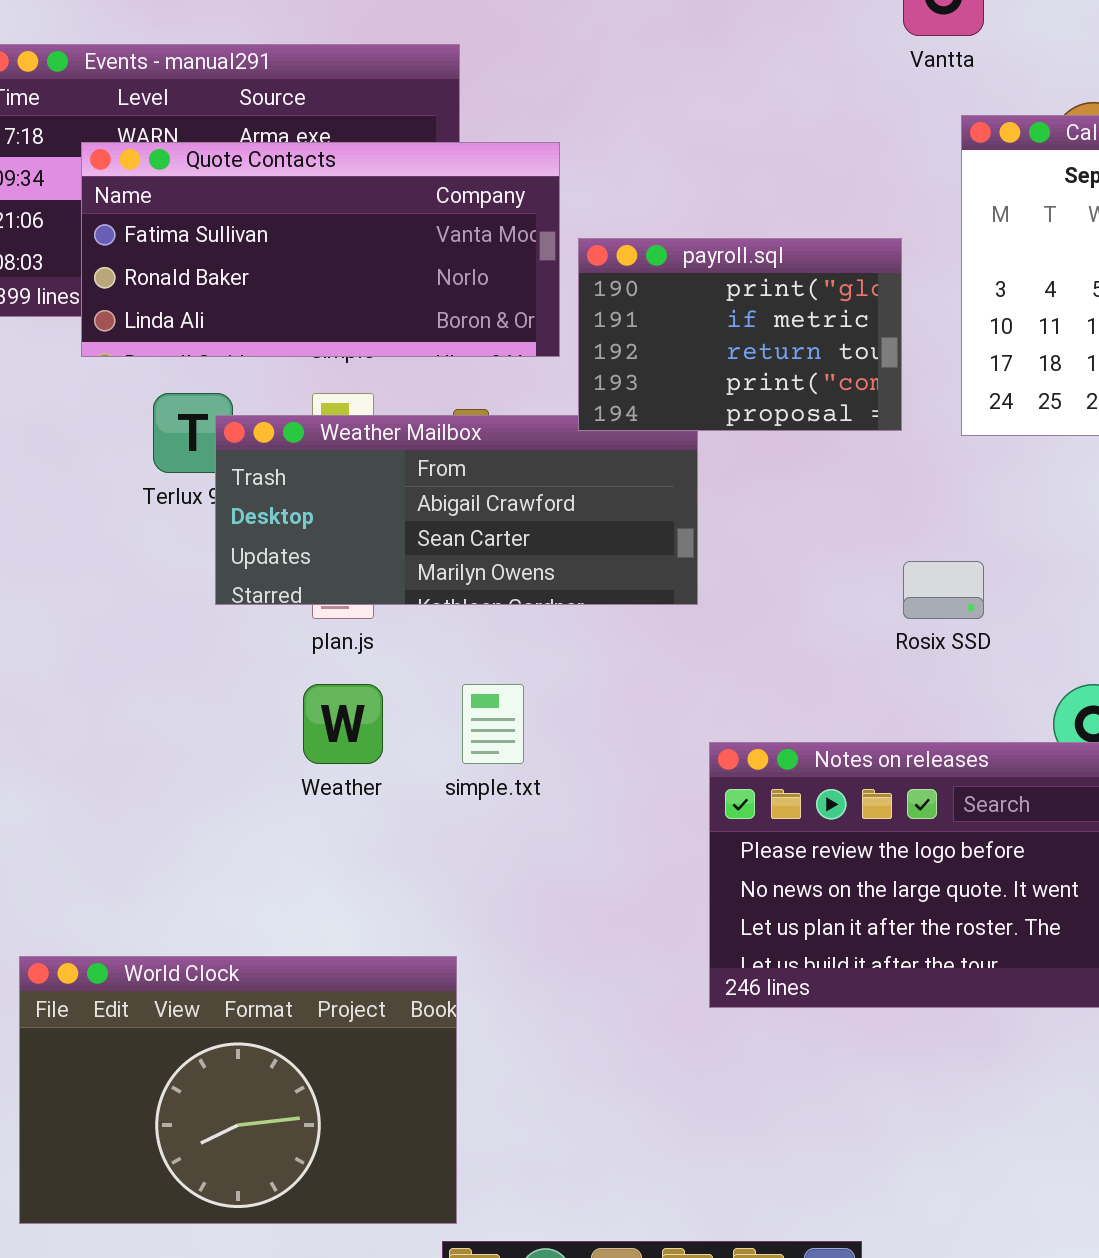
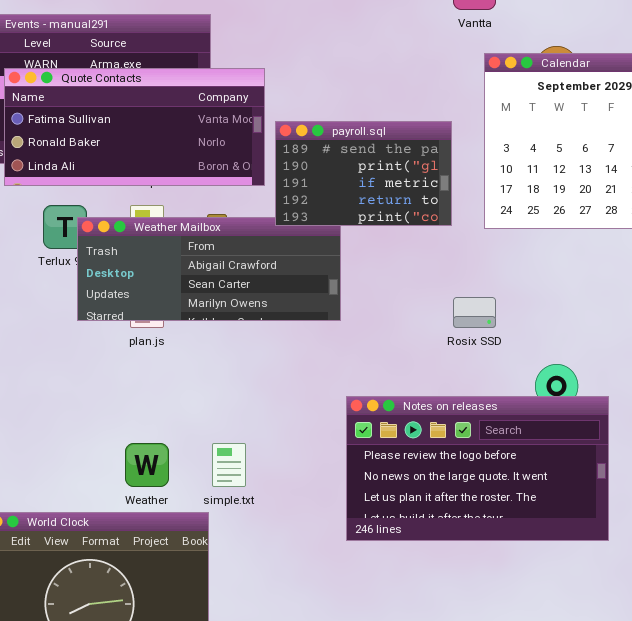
payroll.sql: [578,238,902,431] -> [275,121,452,226], scrolled up 1 row
Weather: [303,684,383,764] -> [125,443,169,487], moved
simple.txt: [462,684,524,764] -> [212,443,246,487], moved

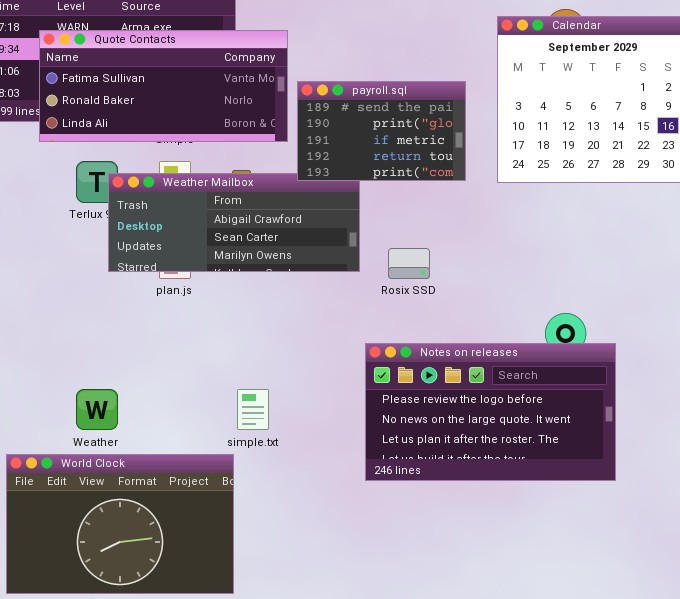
Rosix SSD: [453,297,496,328] -> [388,248,430,279], moved
Weather: [125,443,169,487] -> [76,389,118,430], moved

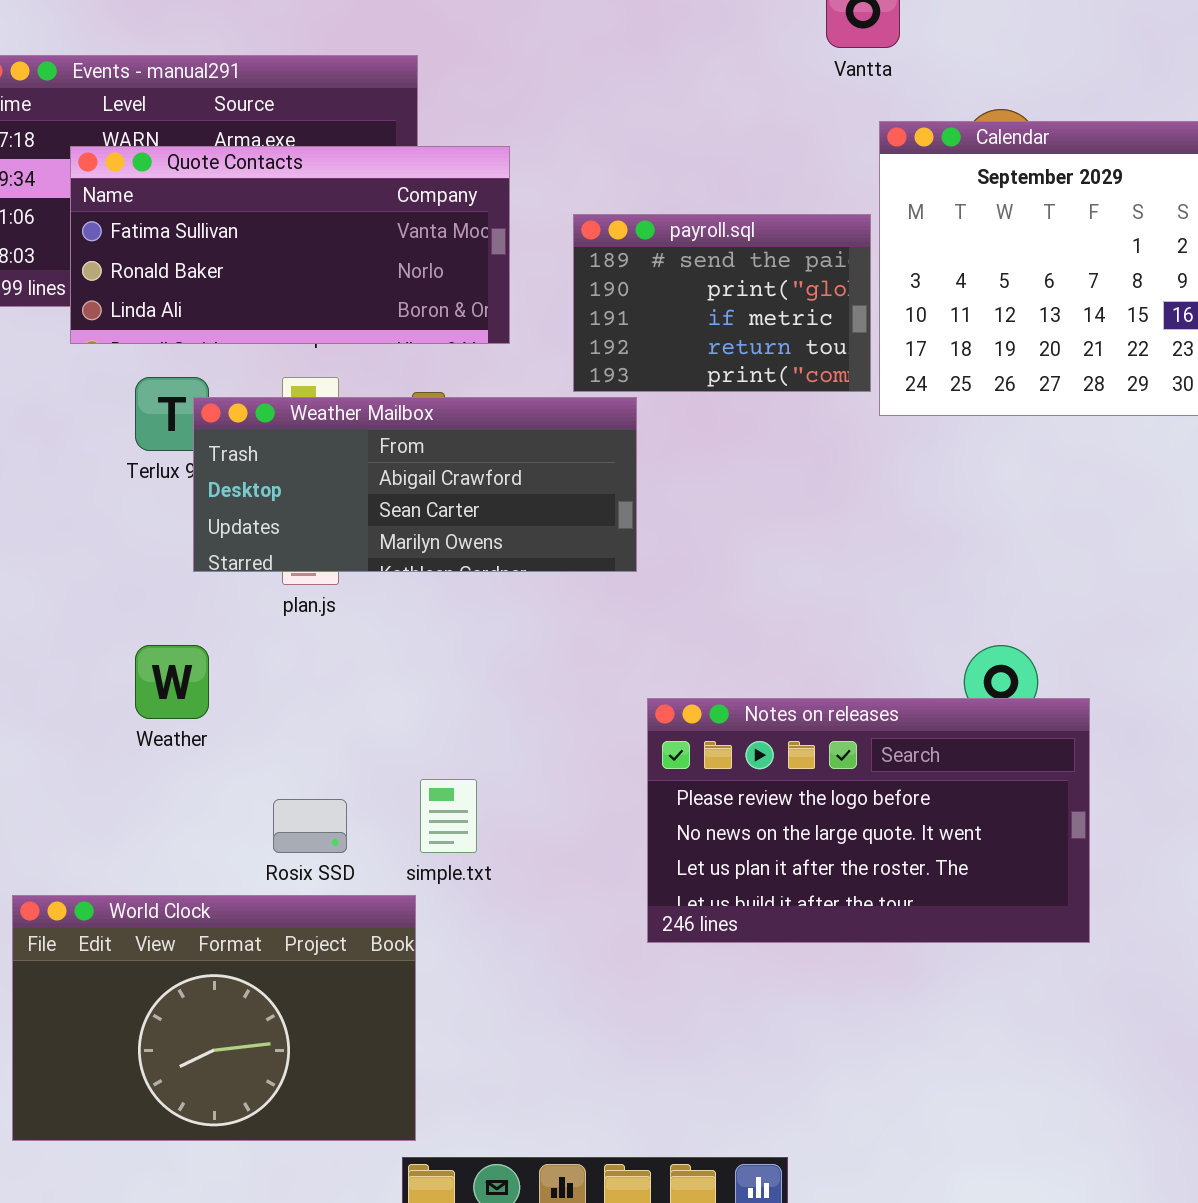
payroll.sql: [297,81,466,181] -> [573,214,871,392], moved
Rosix SSD: [388,248,430,279] -> [273,799,347,853], moved
Weather: [76,389,118,430] -> [135,645,209,719], moved

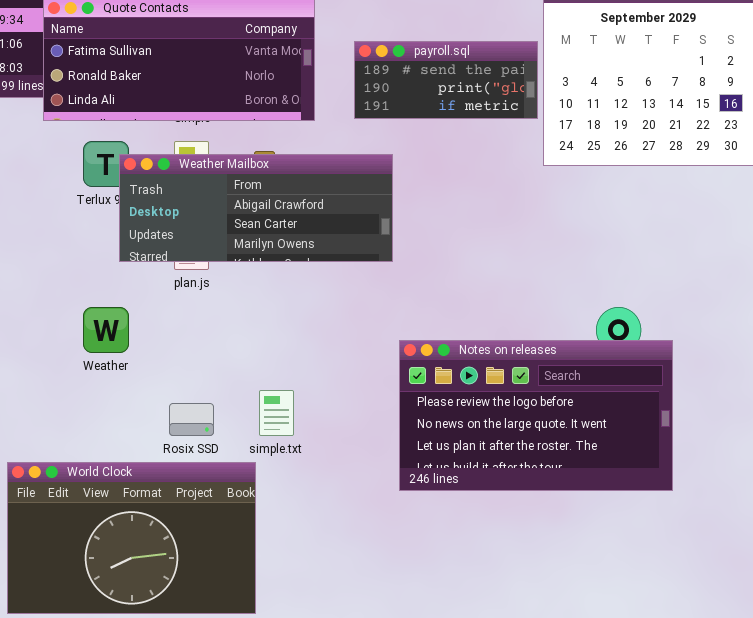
payroll.sql: [573,214,871,392] -> [354,41,538,119], resized

